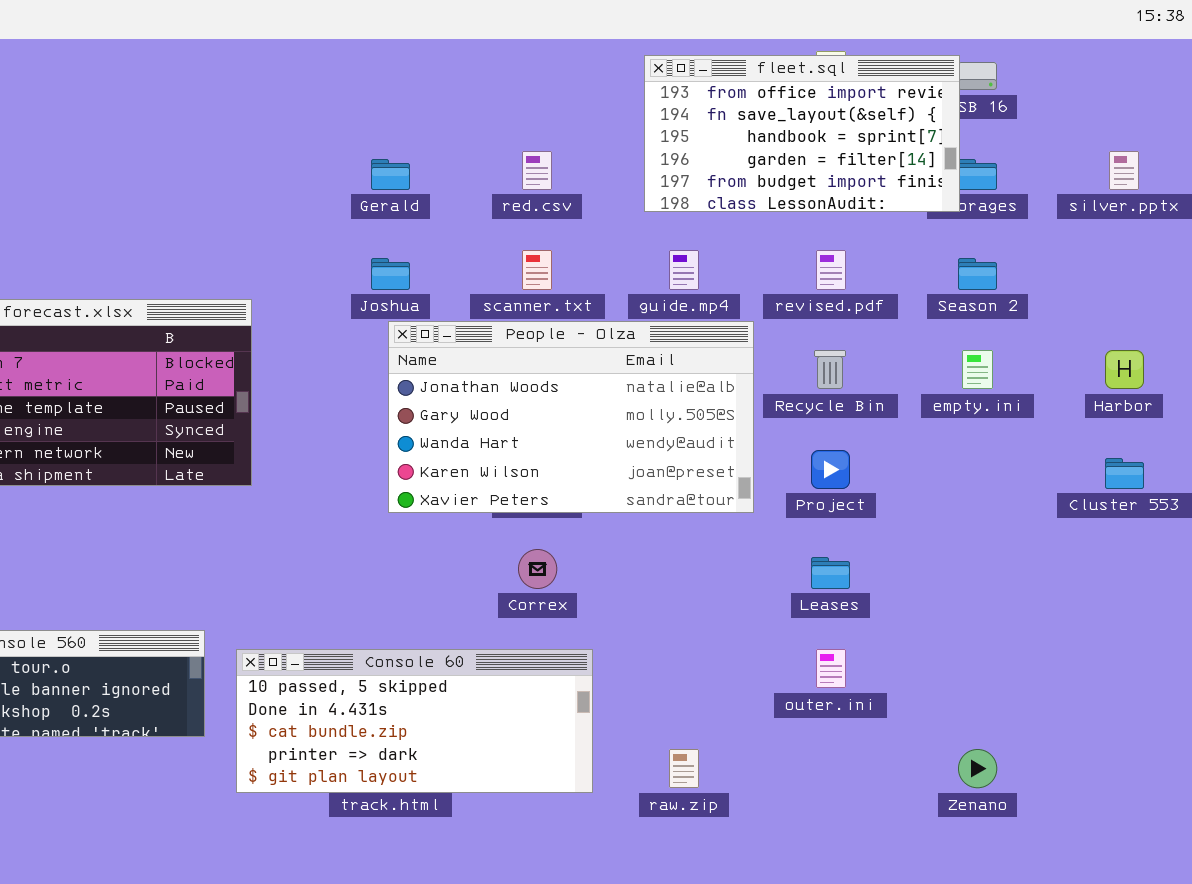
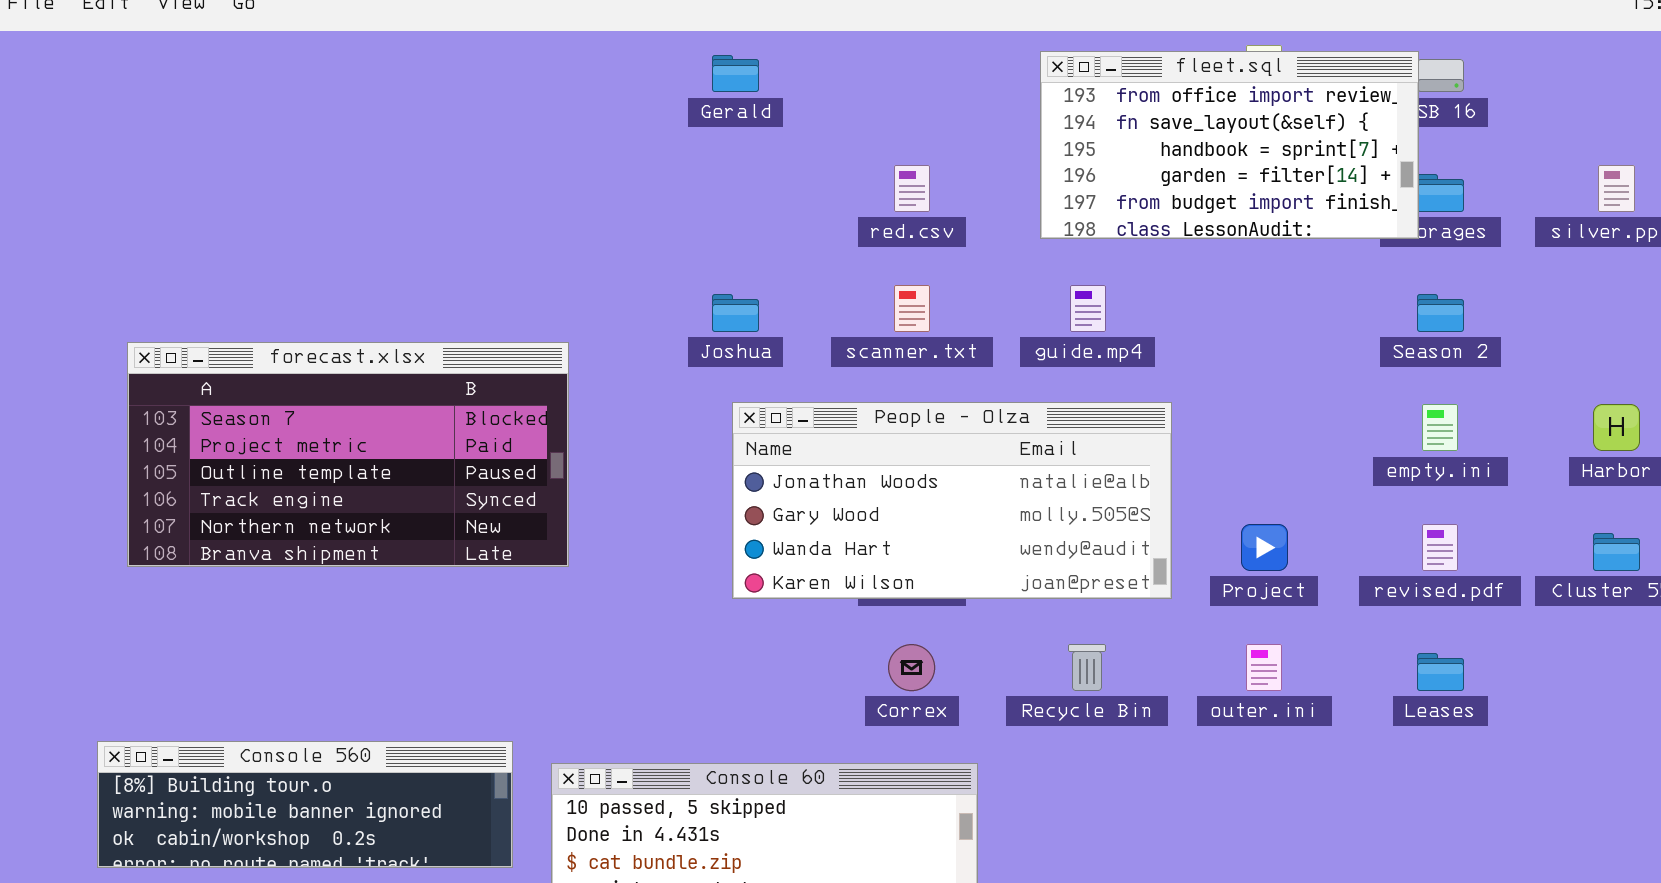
Gerald: [371,159,410,190] -> [712,55,759,92], moved
revised.pdf: [816,250,846,290] -> [1422,524,1458,571], moved
People - Olza: [388,321,754,513] -> [732,402,1172,599], resized
Recycle Bin: [814,350,846,389] -> [1068,644,1106,691], moved
Leases: [811,557,850,589] -> [1417,653,1464,691], moved
outer.ini: [816,649,846,688] -> [1246,644,1282,691], moved

